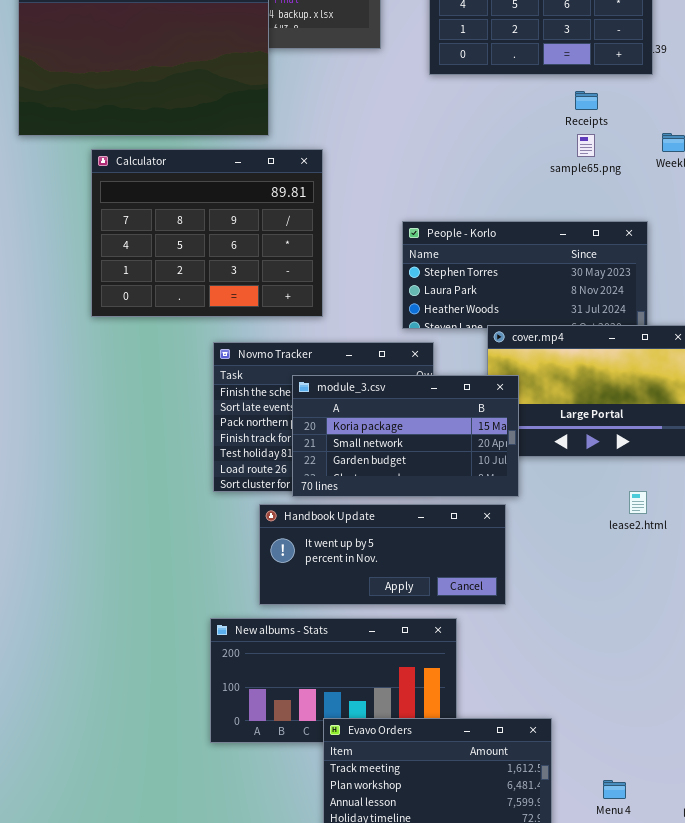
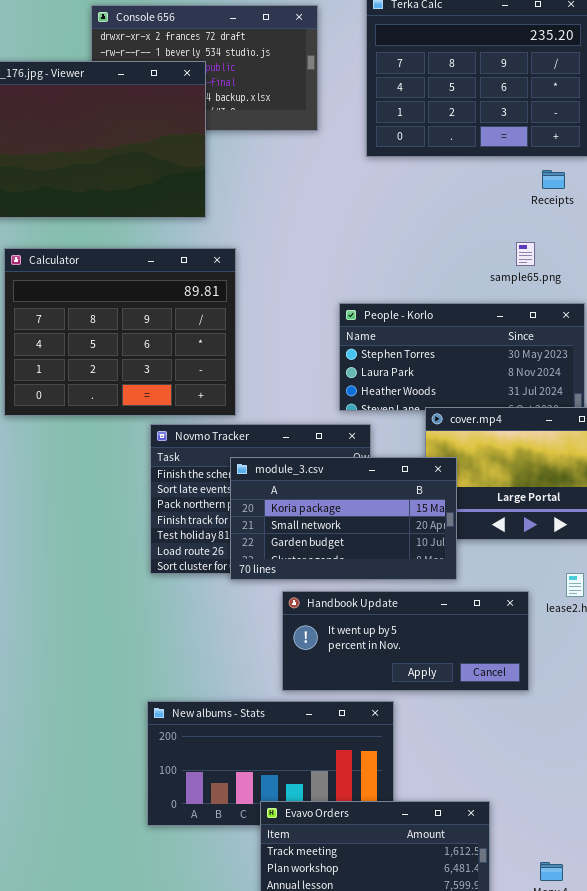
Receipts: [575,91,598,110] -> [542,170,565,189], moved
sample65.png: [577,134,595,157] -> [516,242,535,266], moved
Calculator: [91,149,323,317] -> [4,248,236,416], moved
Handbook Update: [259,504,506,605] -> [282,591,529,691], moved

